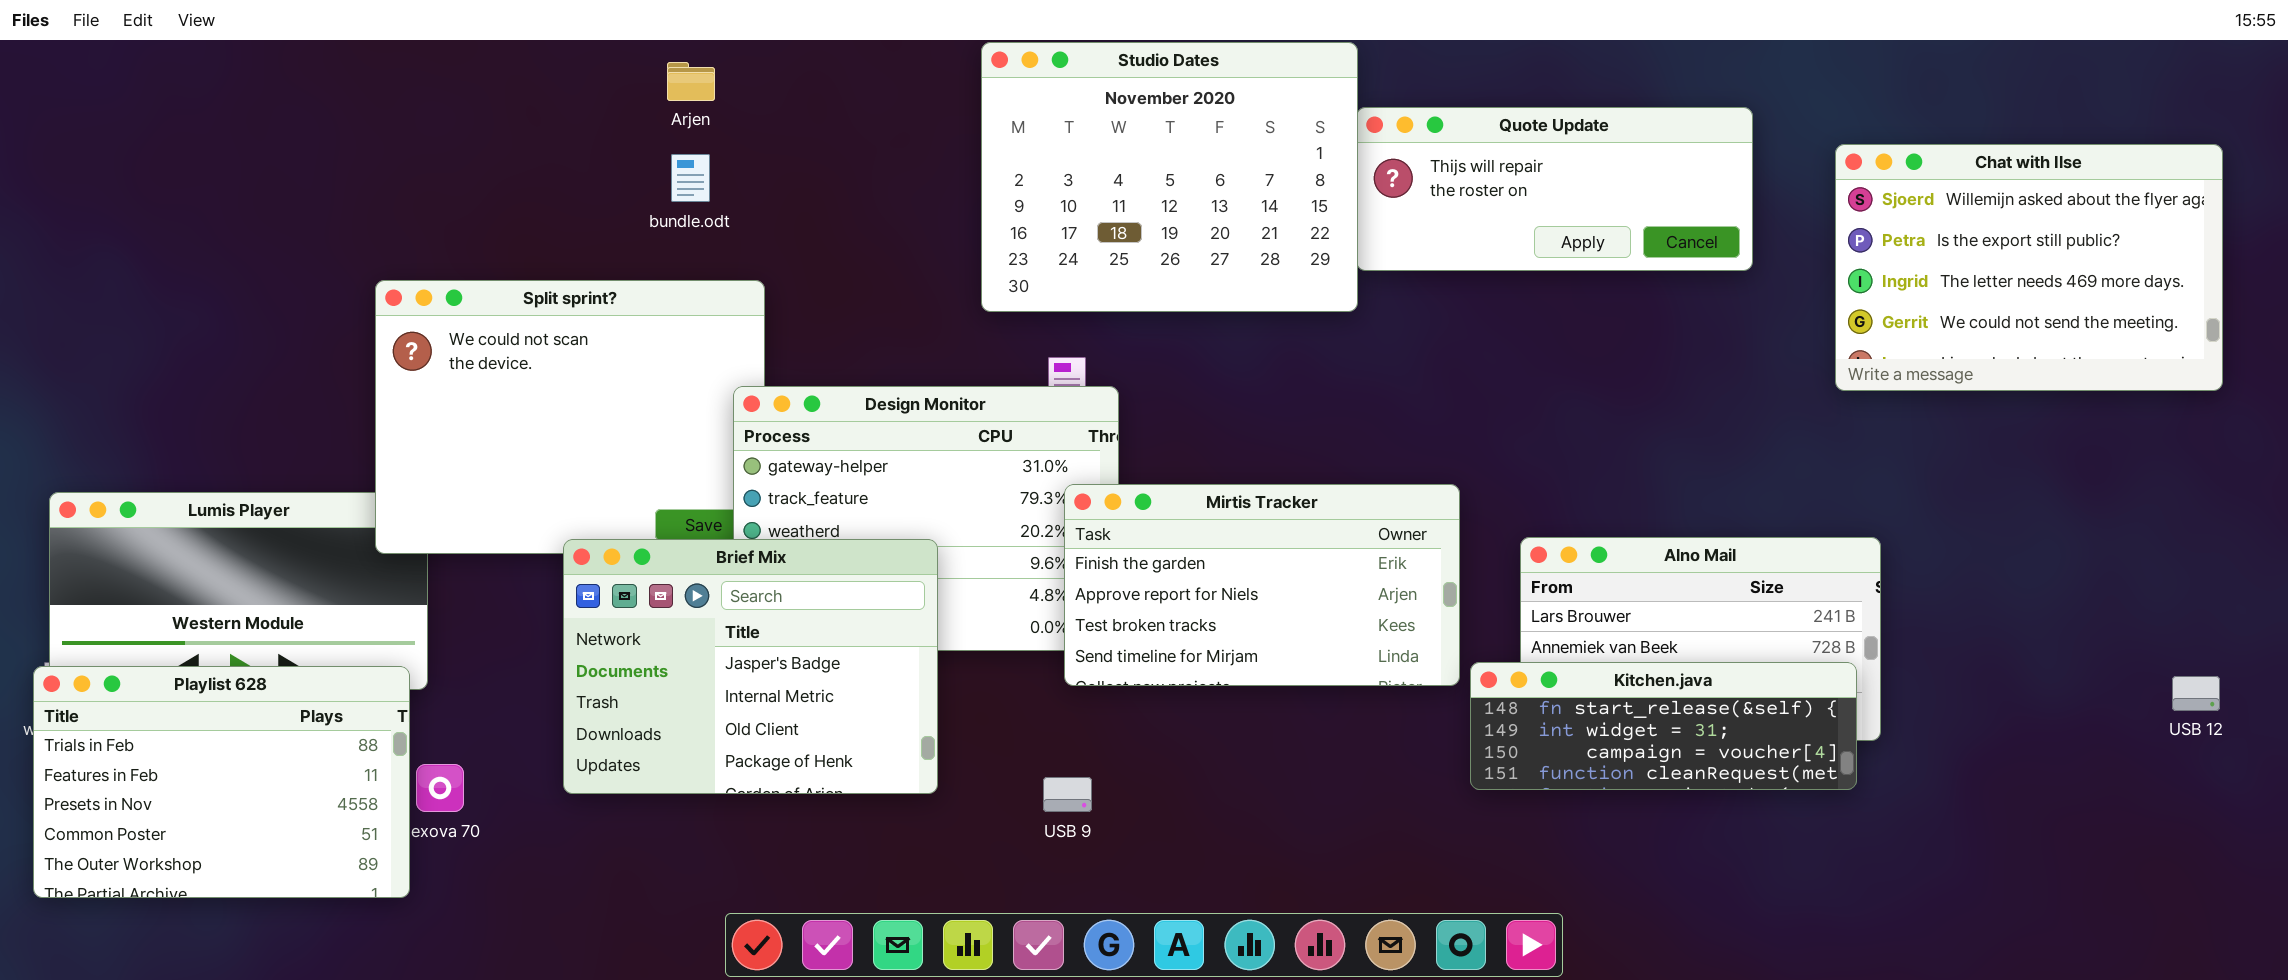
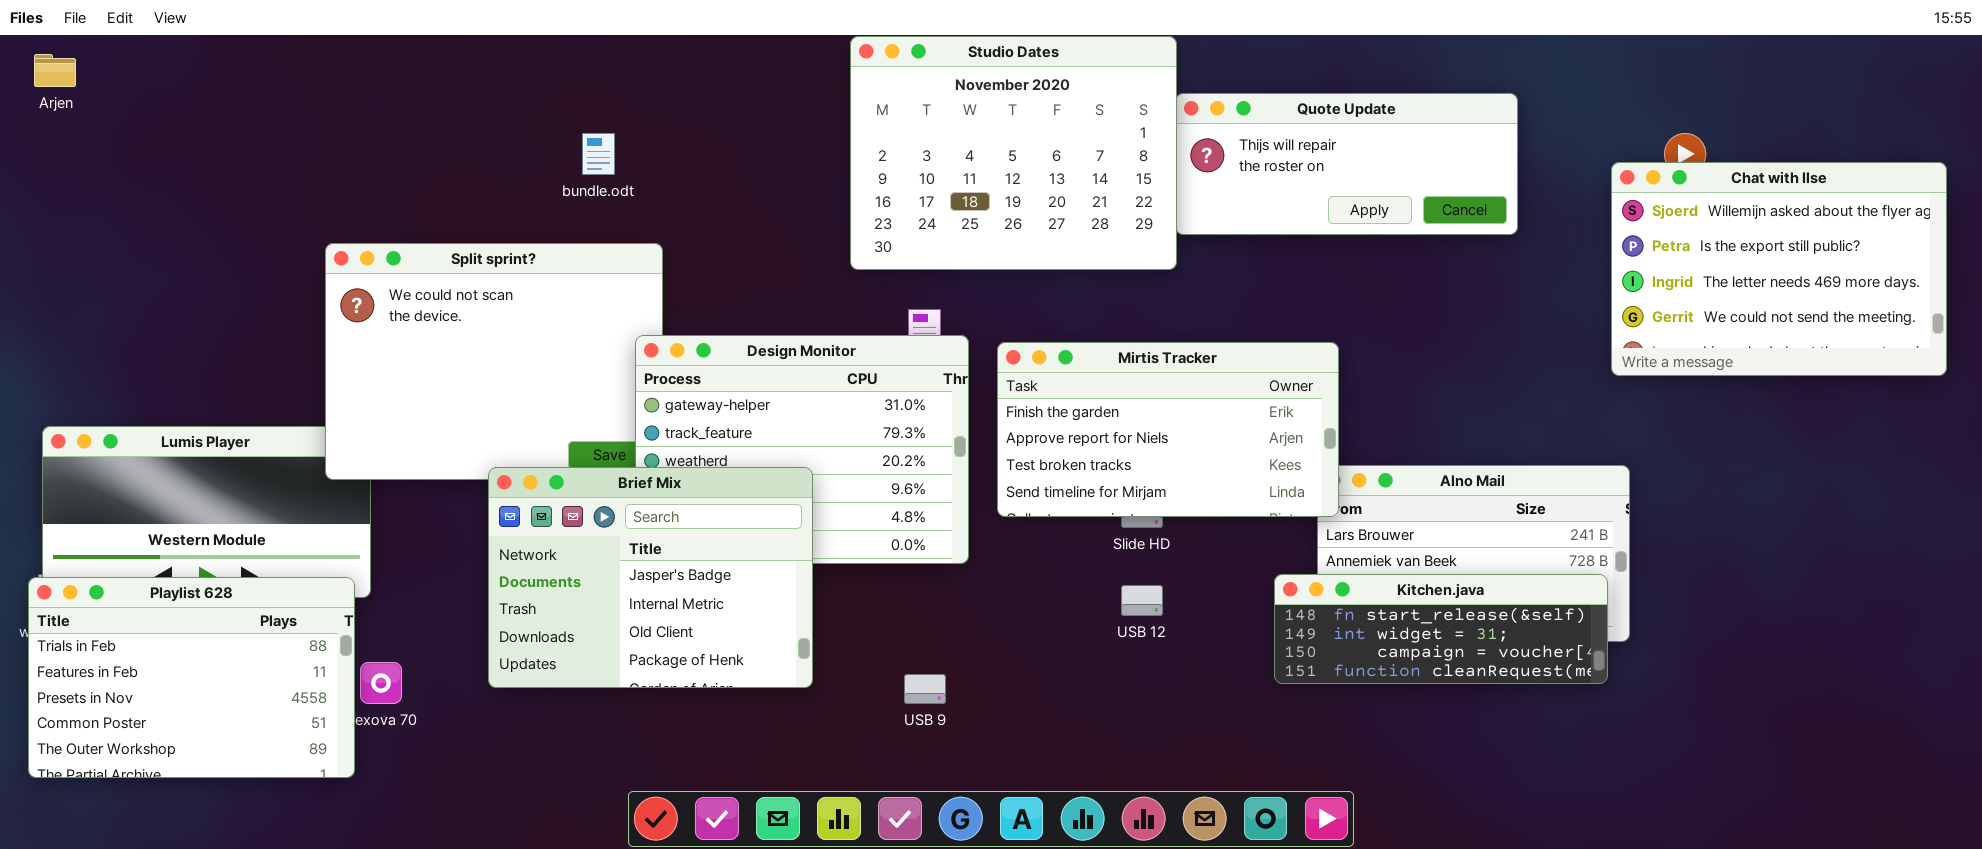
Arjen: [667,62,715,101] -> [34,54,76,87], moved
Chat with Ilse: [1835,144,2223,391] -> [1611,162,1947,376], moved
Mirtis Tracker: [1064,484,1460,686] -> [997,342,1339,517], moved
USB 12: [2172,676,2220,711] -> [1121,585,1163,616], moved

